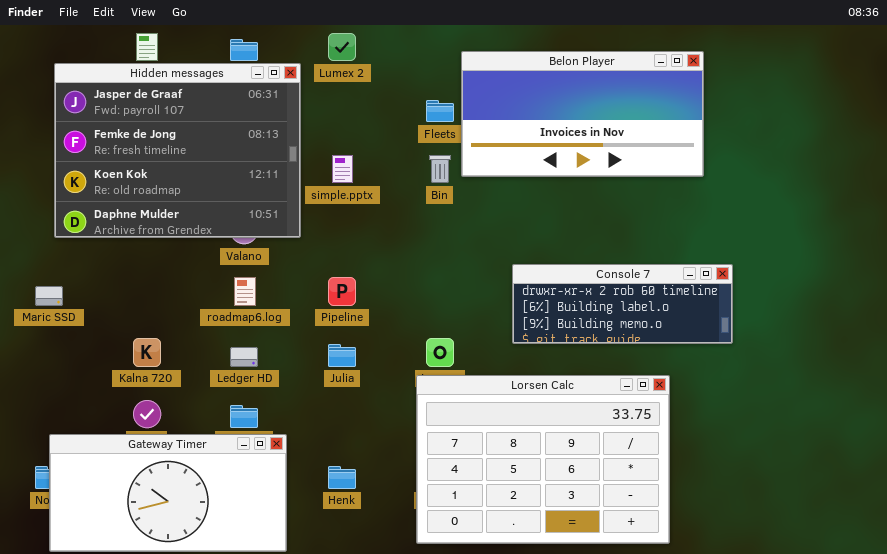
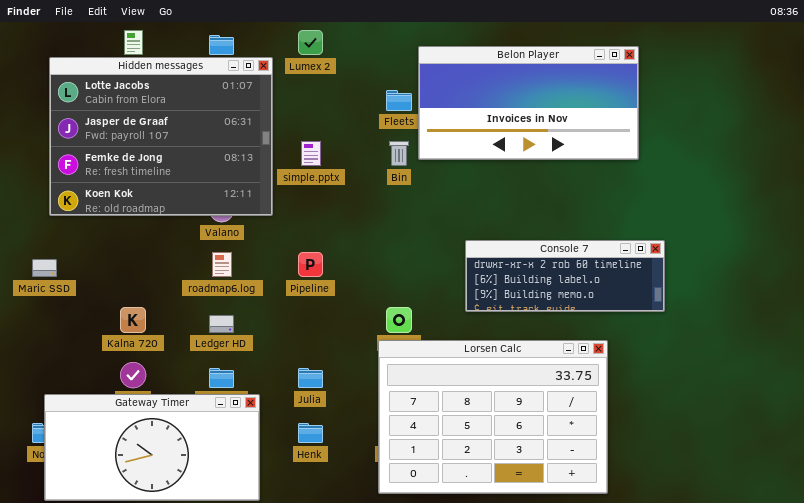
Hidden messages: [54,63,301,238] -> [49,57,273,216], scrolled up 1 row
Julia: [328,344,356,367] -> [298,368,323,388], moved

